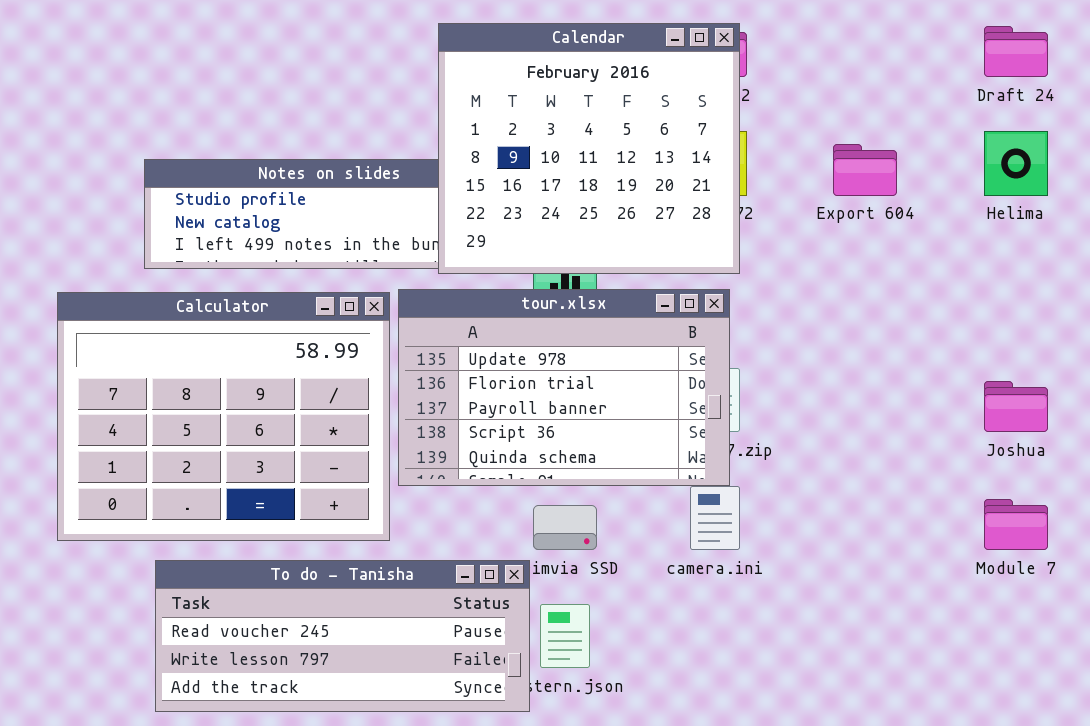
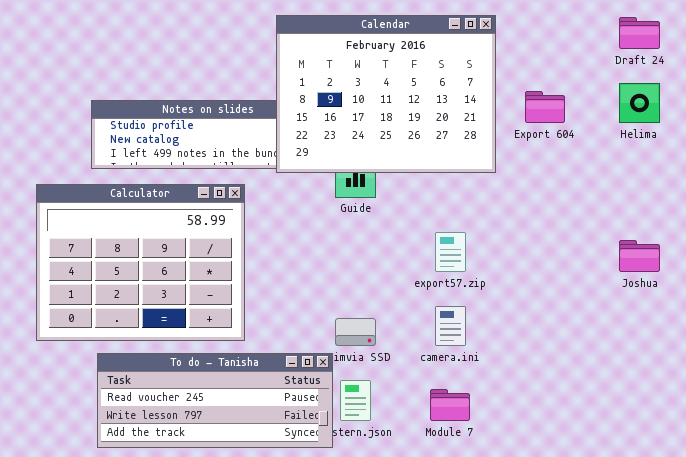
Calendar: [438,23,740,274] -> [276,15,496,173], resized
tour.xlsx: [398,289,730,486] -> none, closed
Module 7: [984,499,1048,550] -> [430,389,470,421], moved

